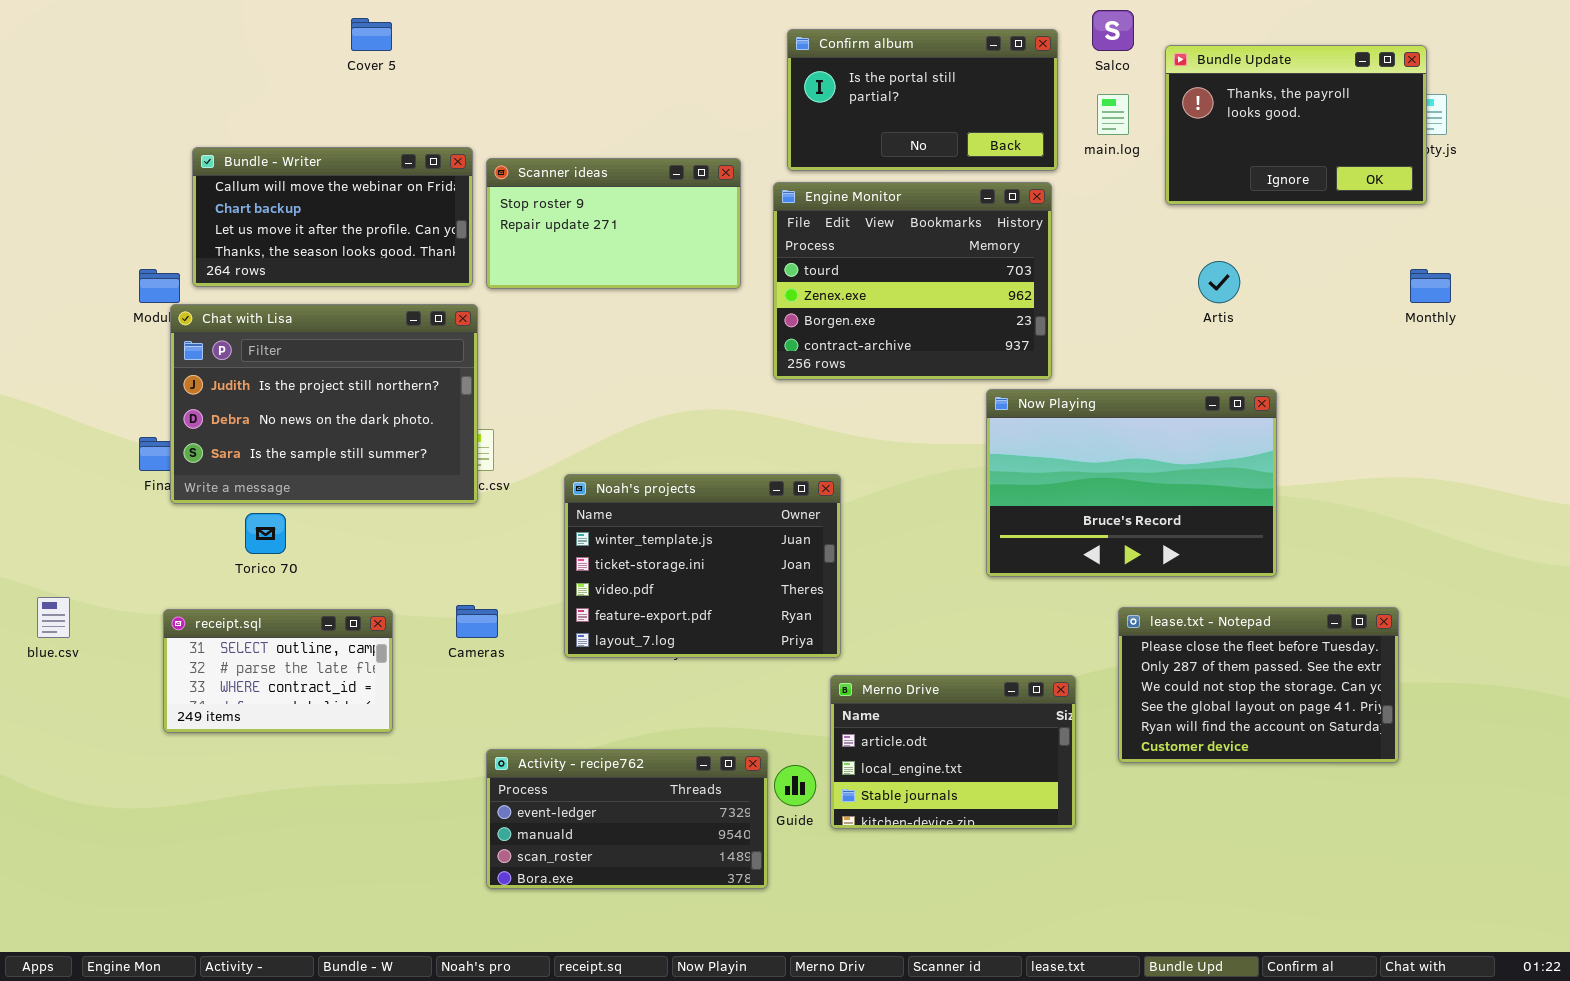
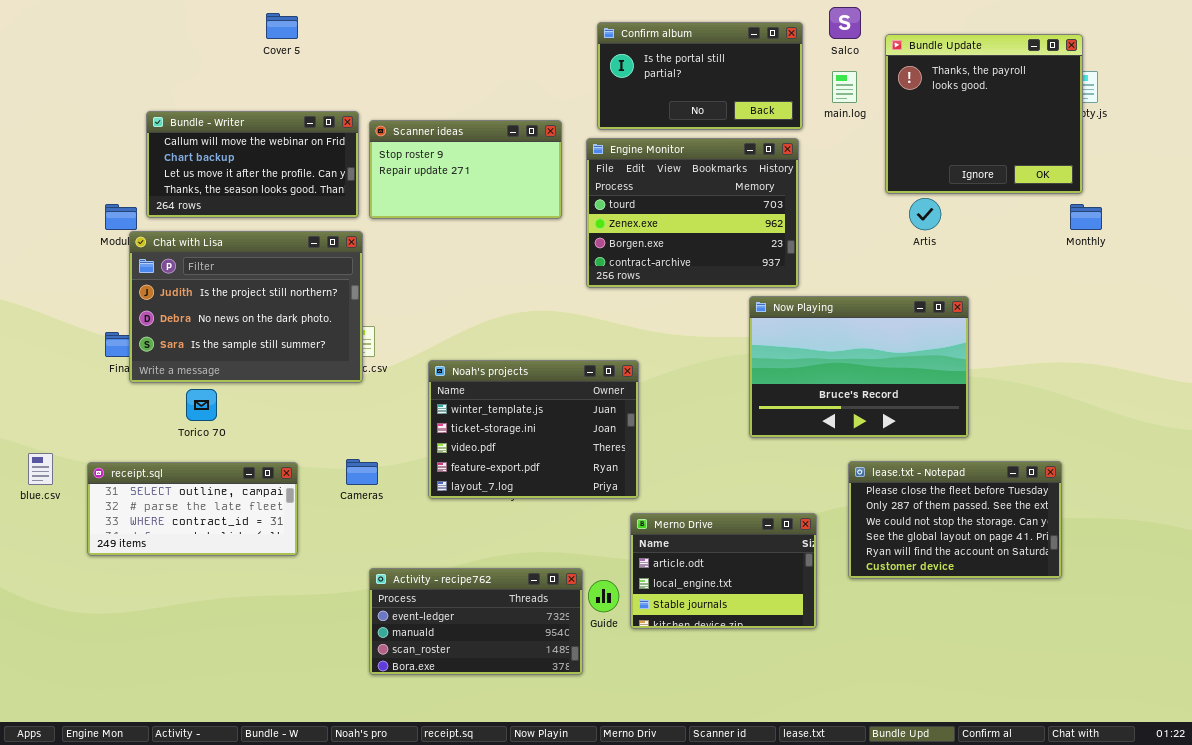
Bundle Update: [1165,45,1427,205] -> [885,34,1083,194], resized
receipt.sql: [163,609,393,733] -> [87,462,298,556], resized

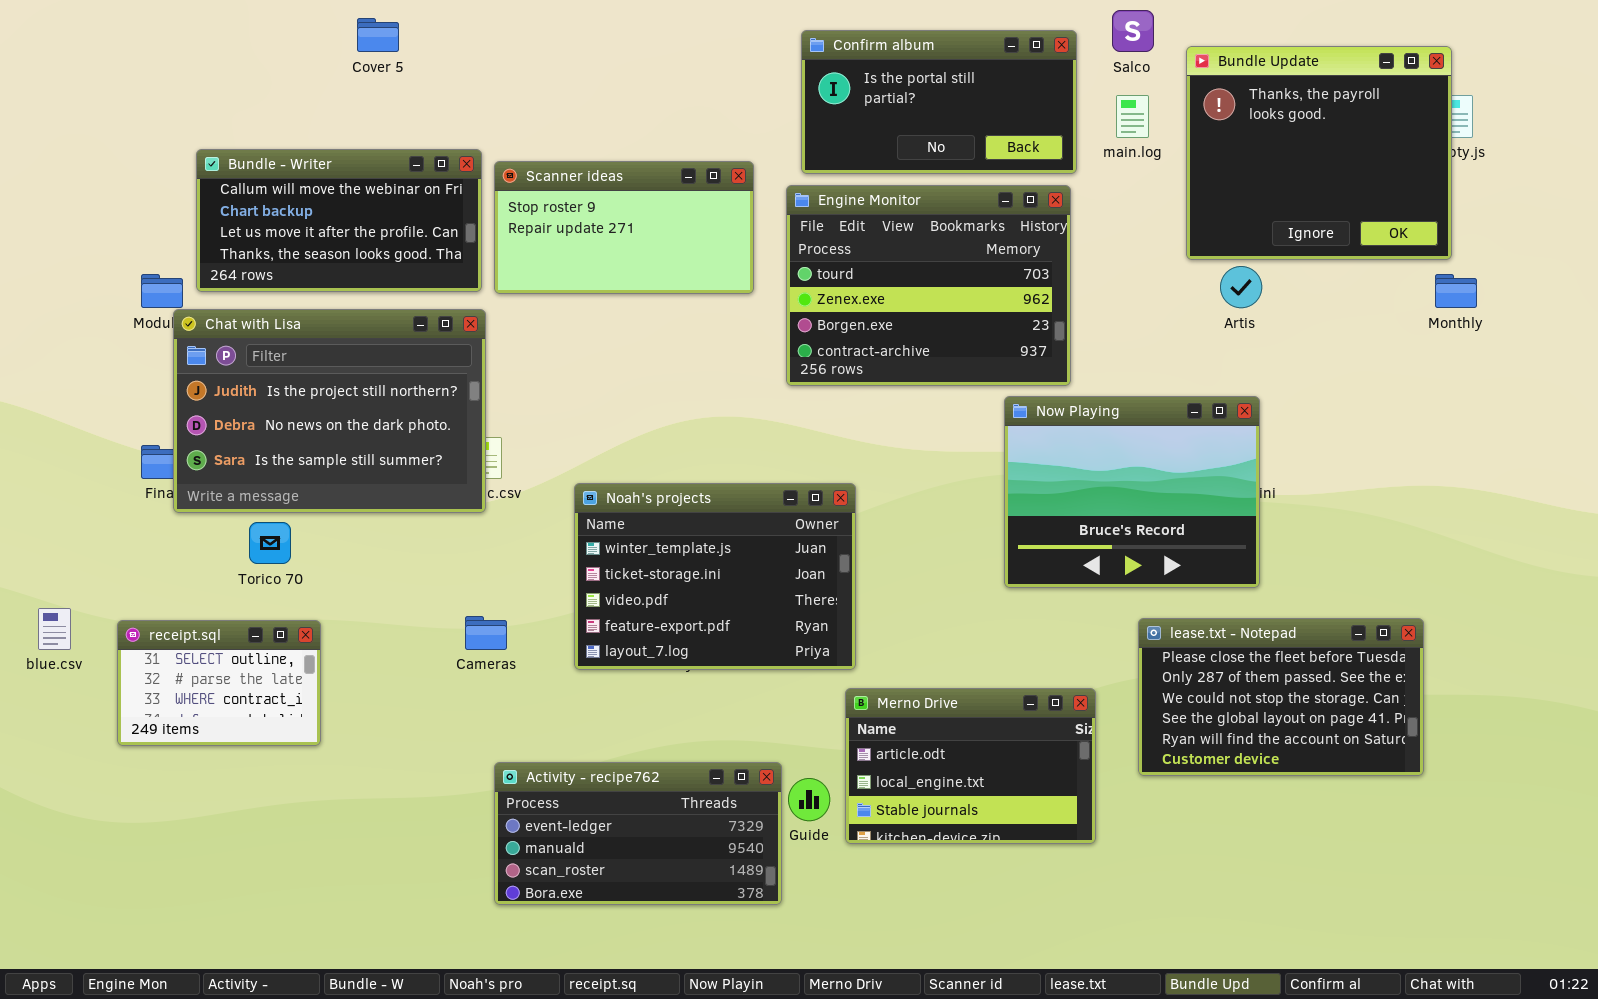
Now Playing: [749,296,969,438] -> [1004,396,1260,588], resized
receipt.sql: [87,462,298,556] -> [117,620,321,746], resized

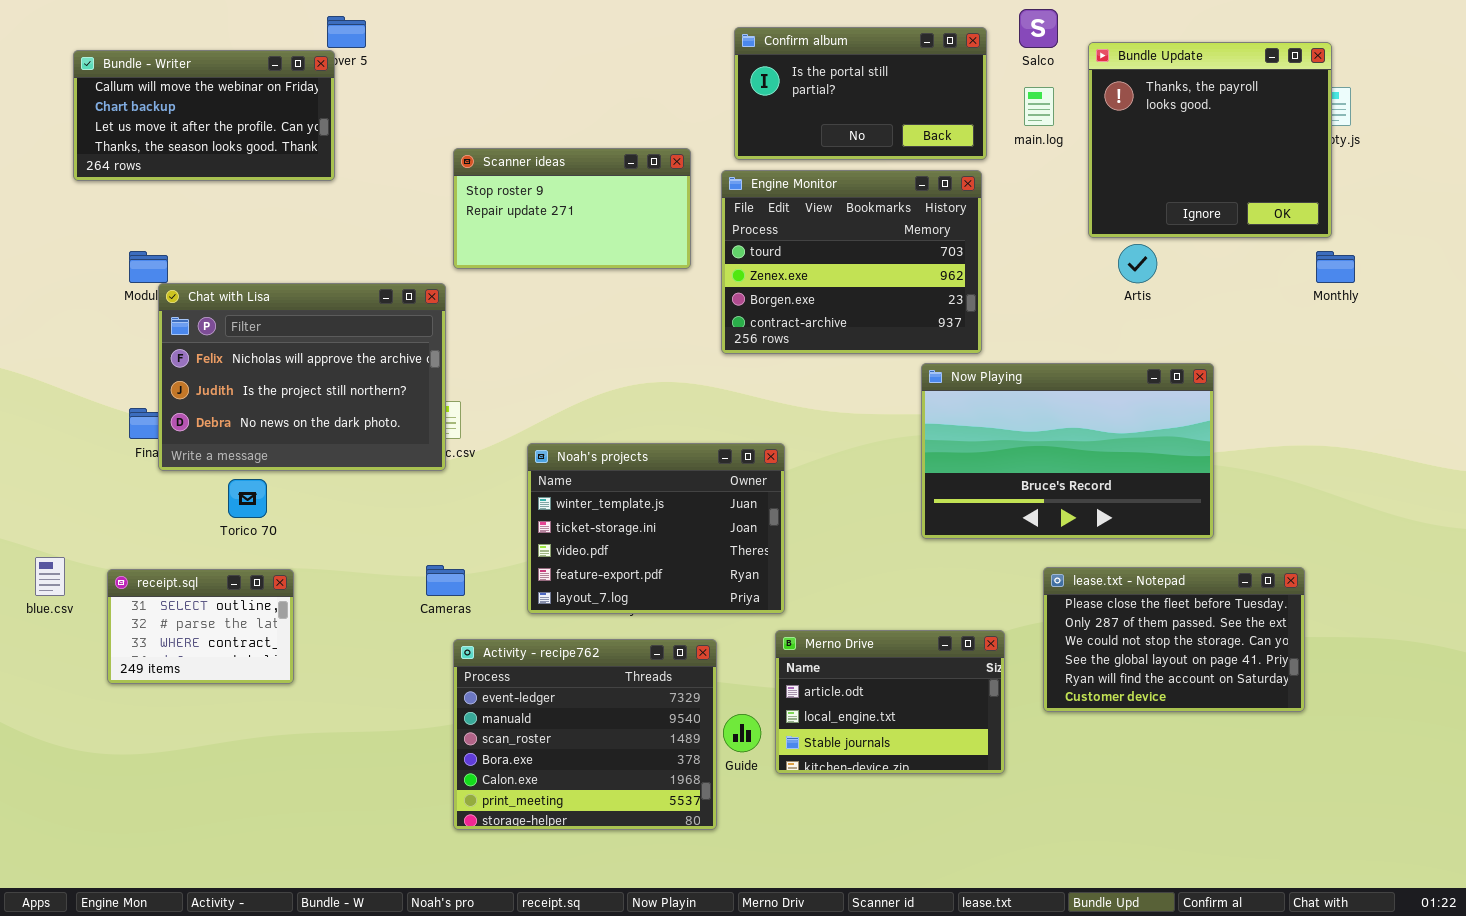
Bundle - Writer: [196,149,482,292] -> [73,50,335,181], moved
Chat with Lisa: [173,309,486,513] -> [158,283,446,471], scrolled up 1 row
Now Playing: [1004,396,1260,588] -> [921,363,1214,539], resized
Activity - recipe762: [494,762,782,905] -> [453,639,717,830], resized

